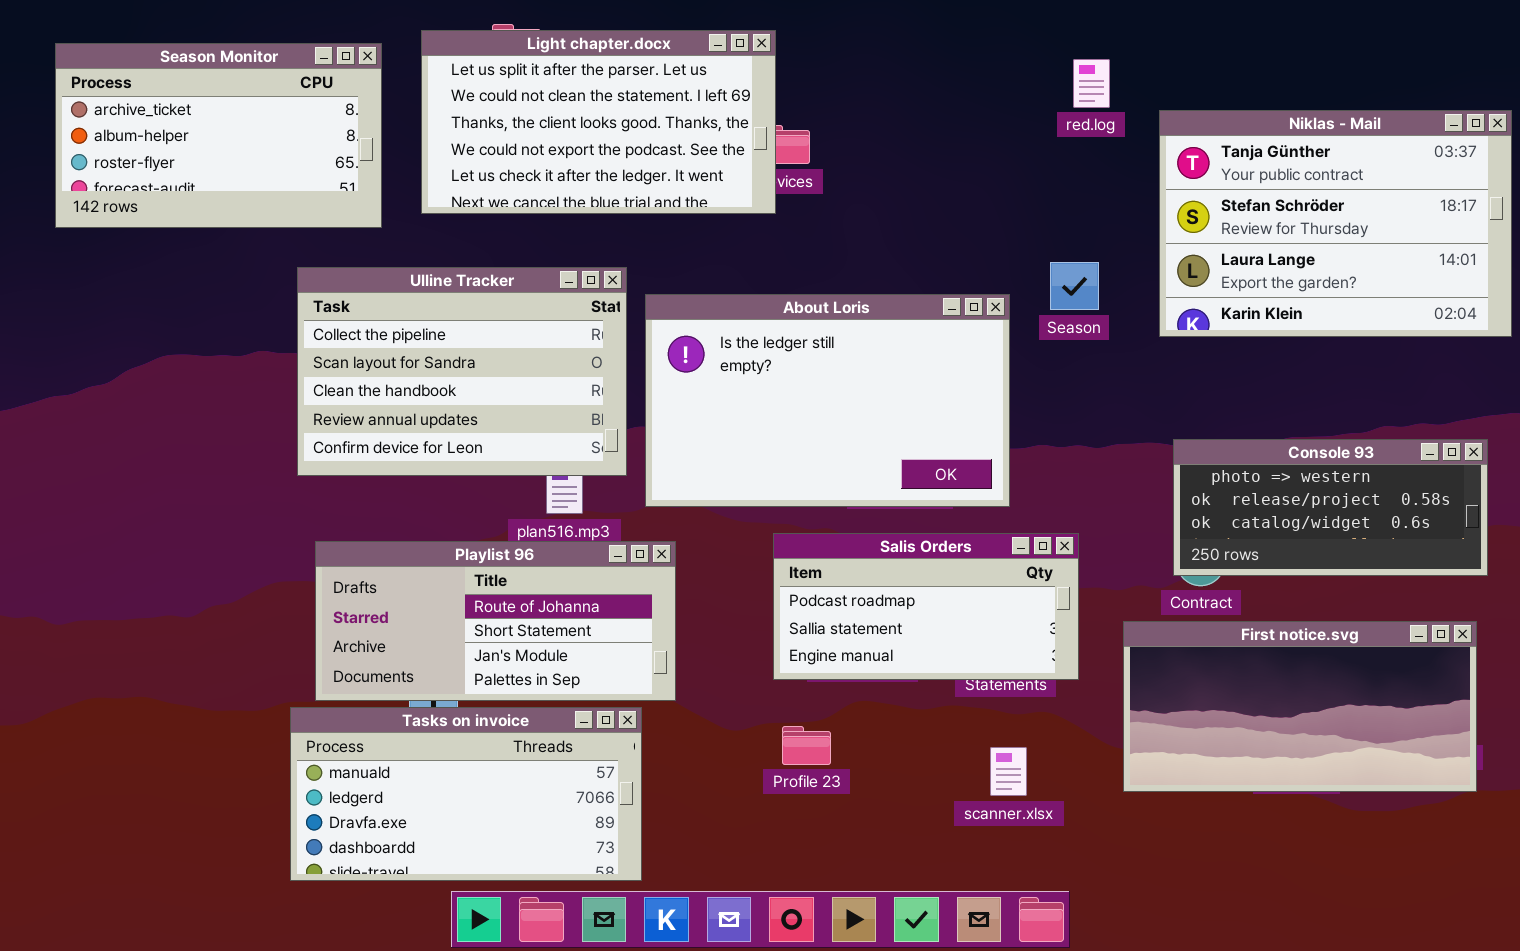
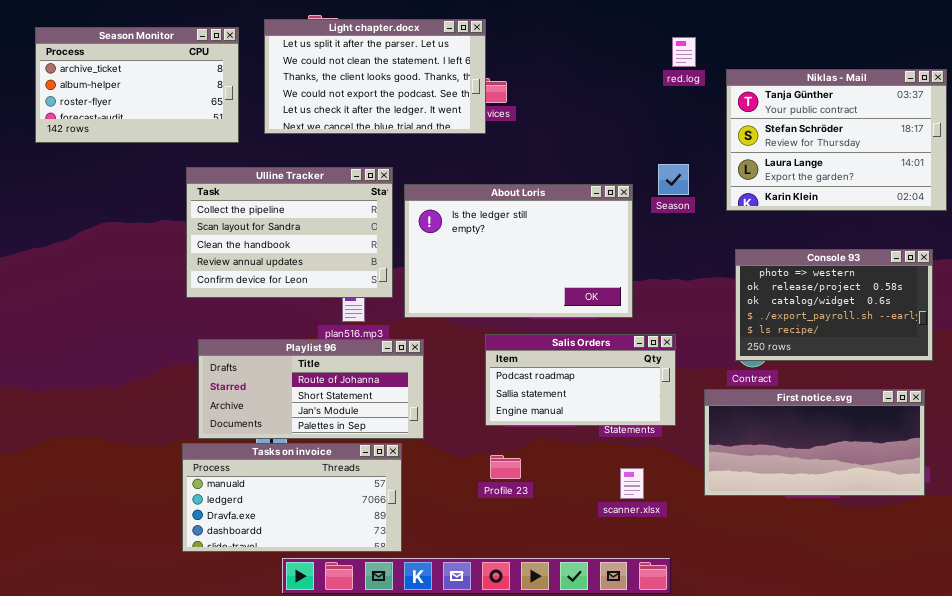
Console 93: [1173,439,1488,576] -> [735,249,933,361], resized

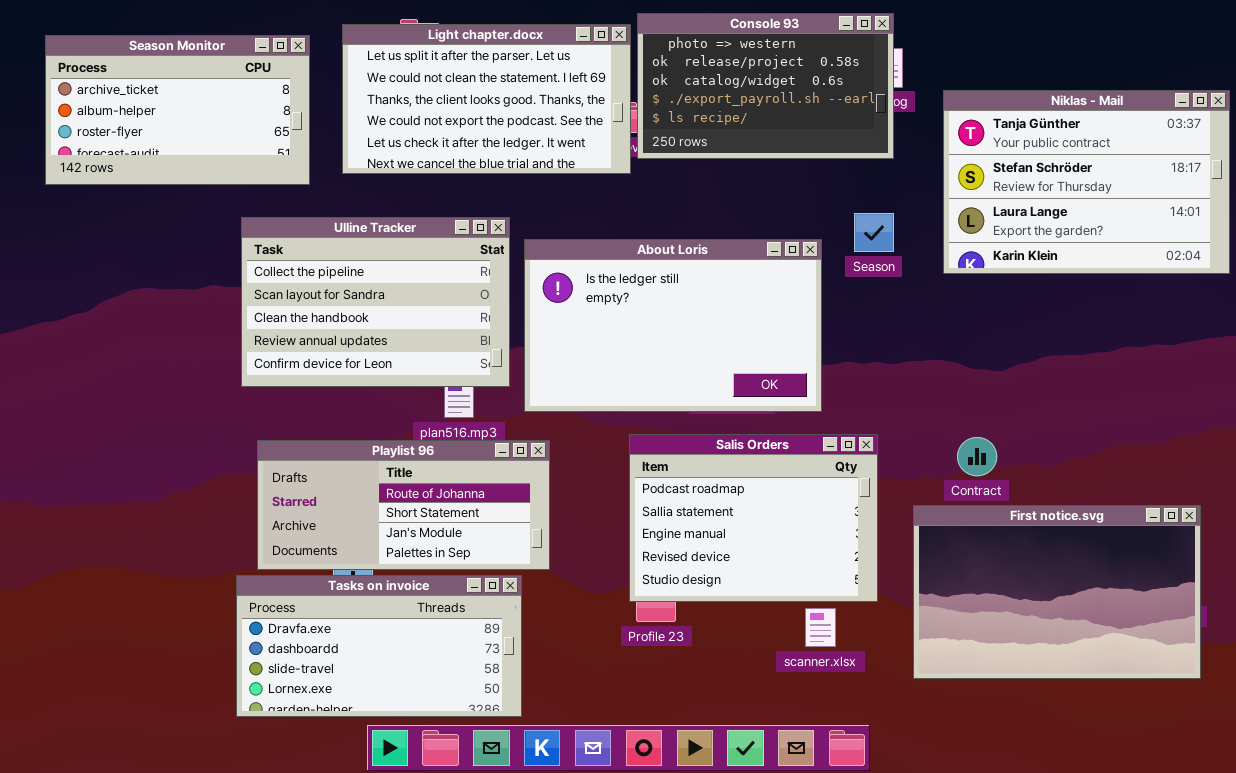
Console 93: [735,249,933,361] -> [637,13,894,159], moved
Salis Orders: [485,334,676,426] -> [629,434,878,602], resized
First notice.svg: [704,389,925,496] -> [913,505,1201,679], resized
Tasks on invoice: [182,443,402,552] -> [236,575,522,717], scrolled down 2 rows

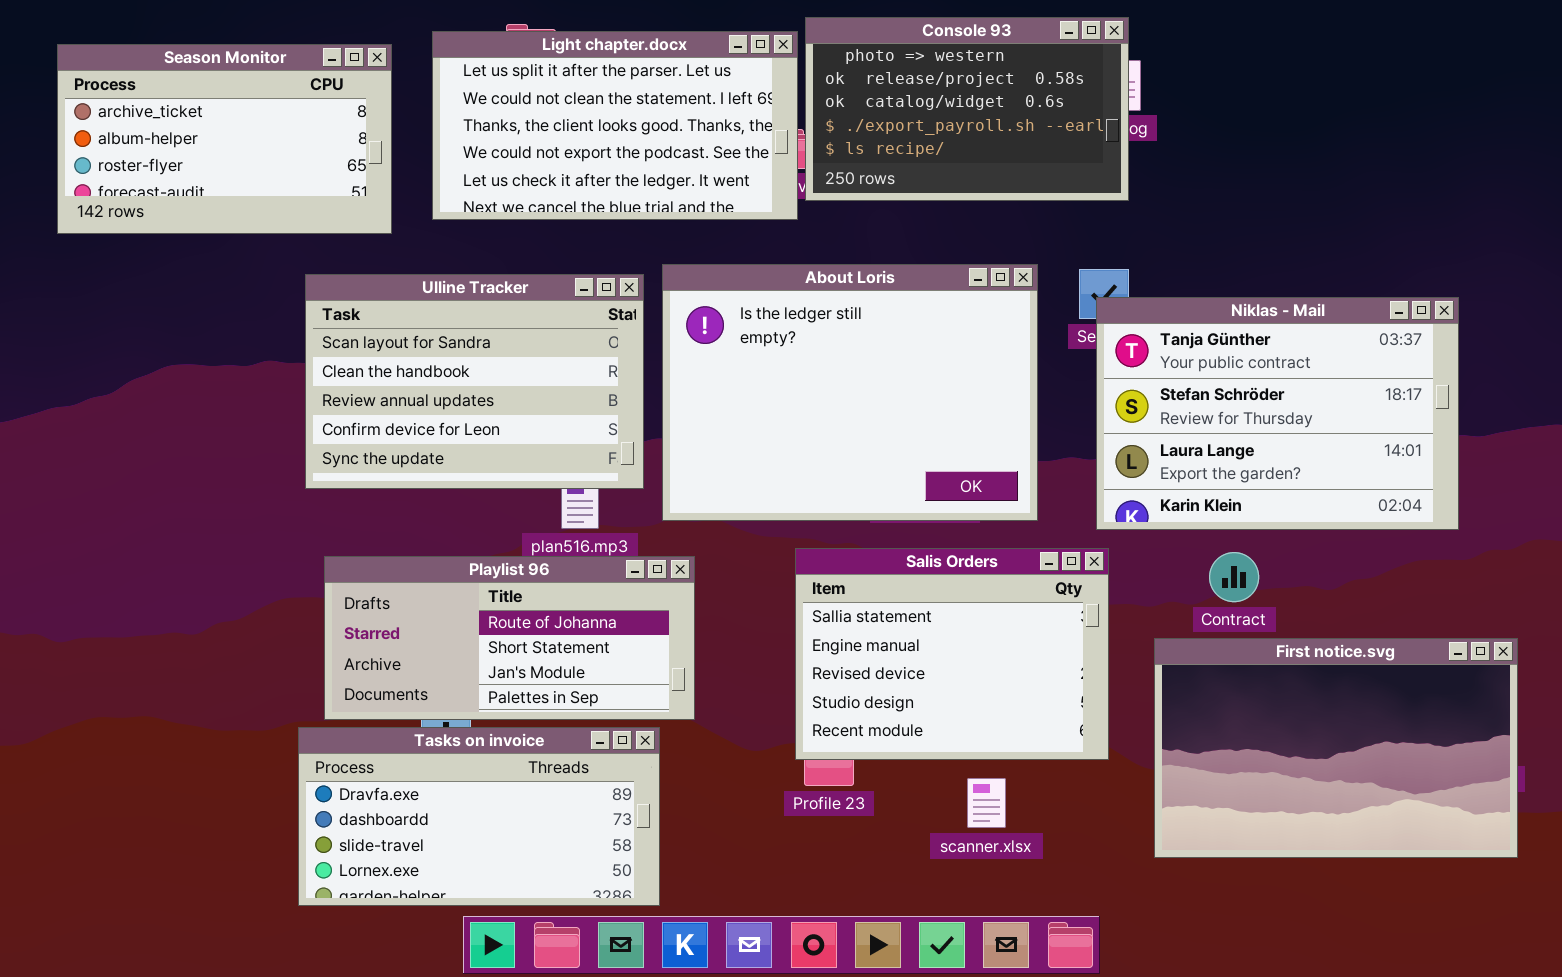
Niklas - Mail: [943,90,1230,274] -> [1096,297,1459,530], moved
Ulline Tracker: [241,217,510,387] -> [305,274,644,489], scrolled down 1 row
About Loris: [524,239,822,412] -> [662,264,1038,521], resized
Salis Orders: [629,434,878,602] -> [795,548,1109,760], scrolled down 1 row
scanner.xlsx: [805,608,836,647] -> [967,778,1006,828], moved

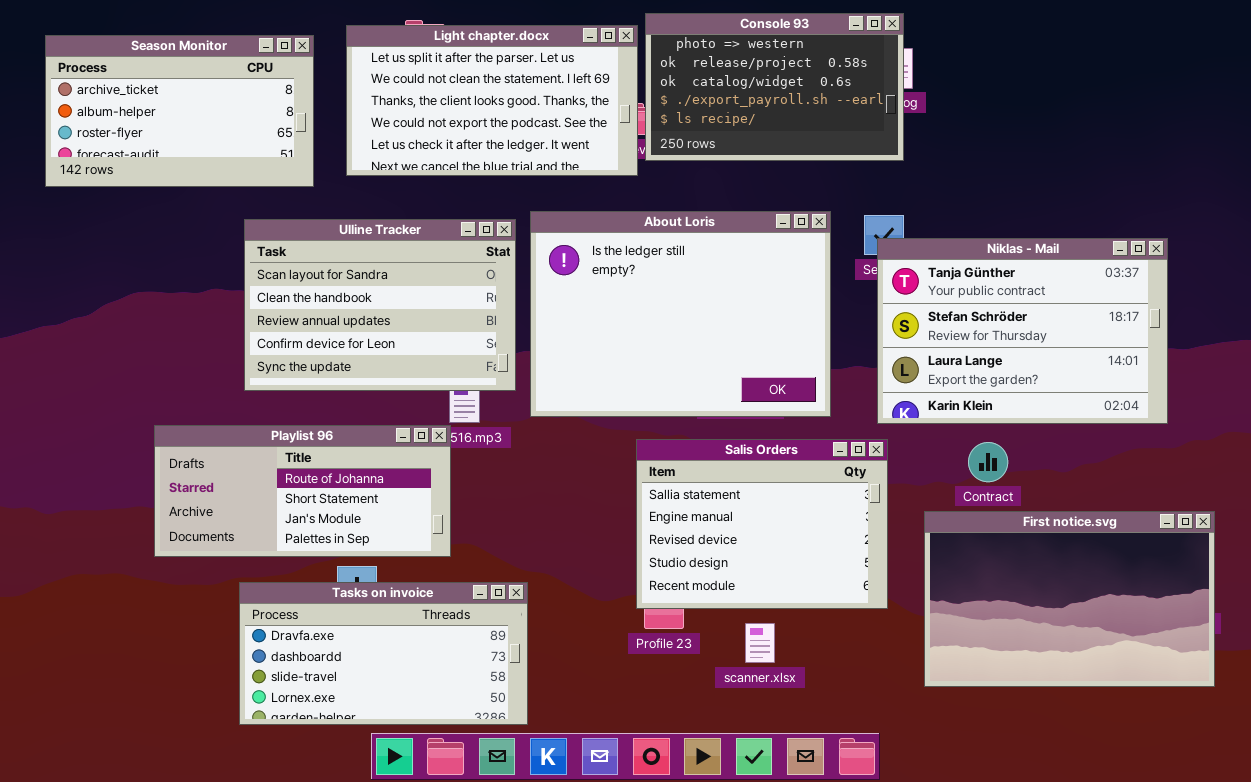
Playlist 96: [324,556,695,720] -> [154,425,451,557], moved
scanner.xlsx: [967,778,1006,828] -> [745,623,775,663], moved

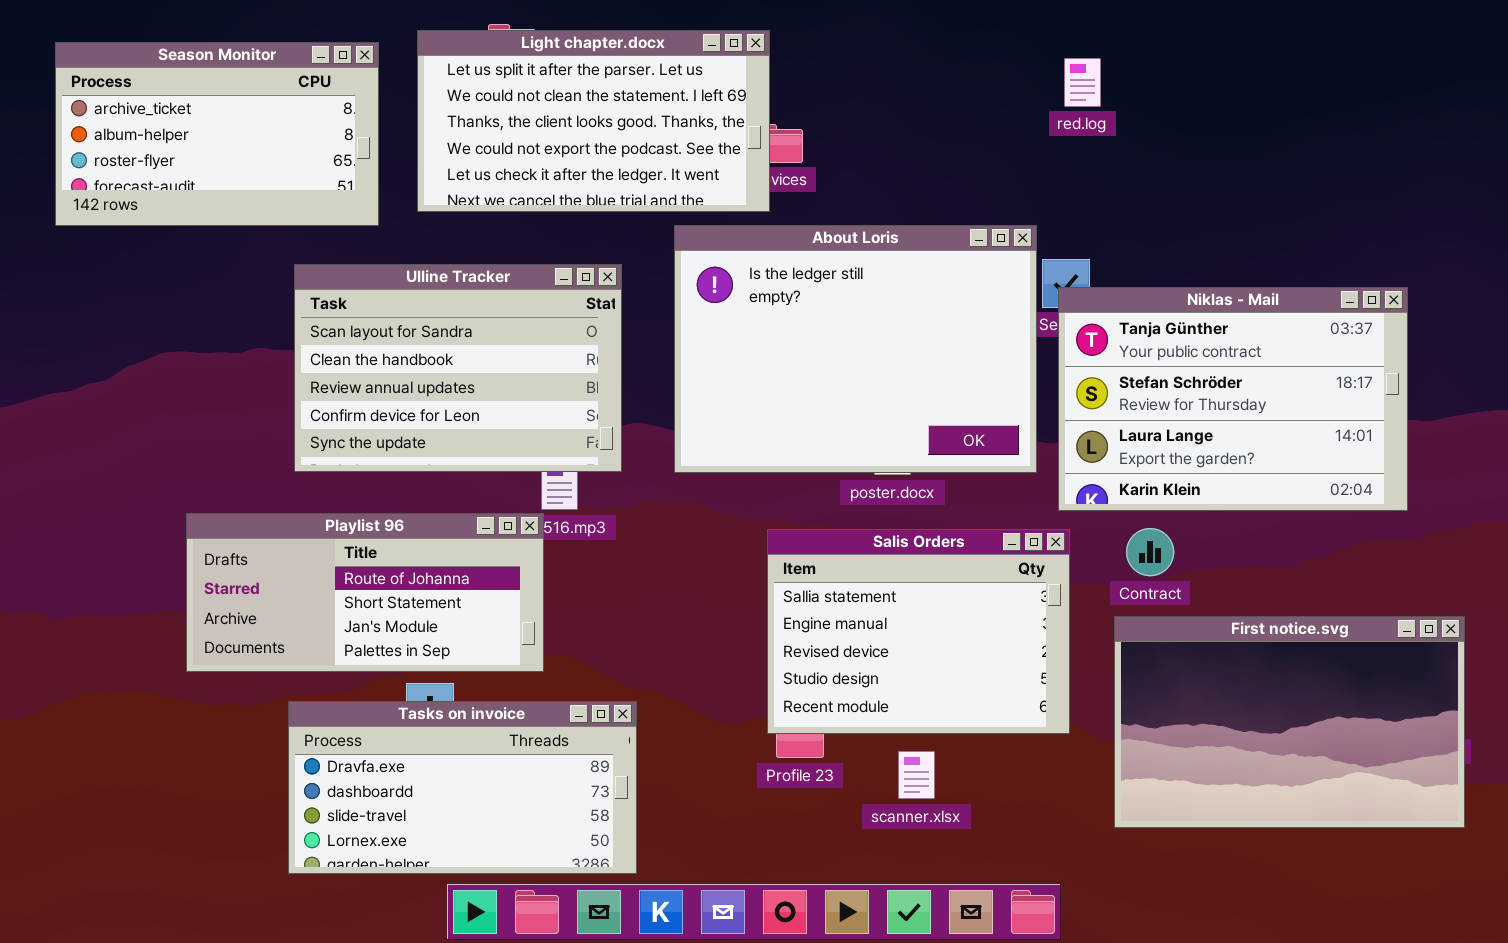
Console 93: [645,13,904,161] -> none, closed
About Loris: [530,211,831,417] -> [674,225,1037,473], moved
Contract: [968,442,1008,482] -> [1126,528,1174,576], moved

